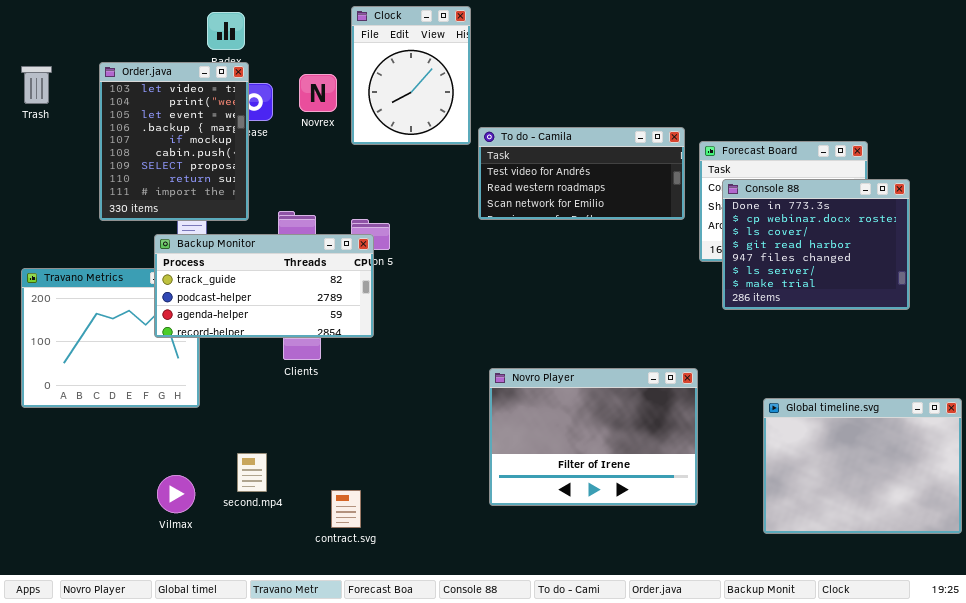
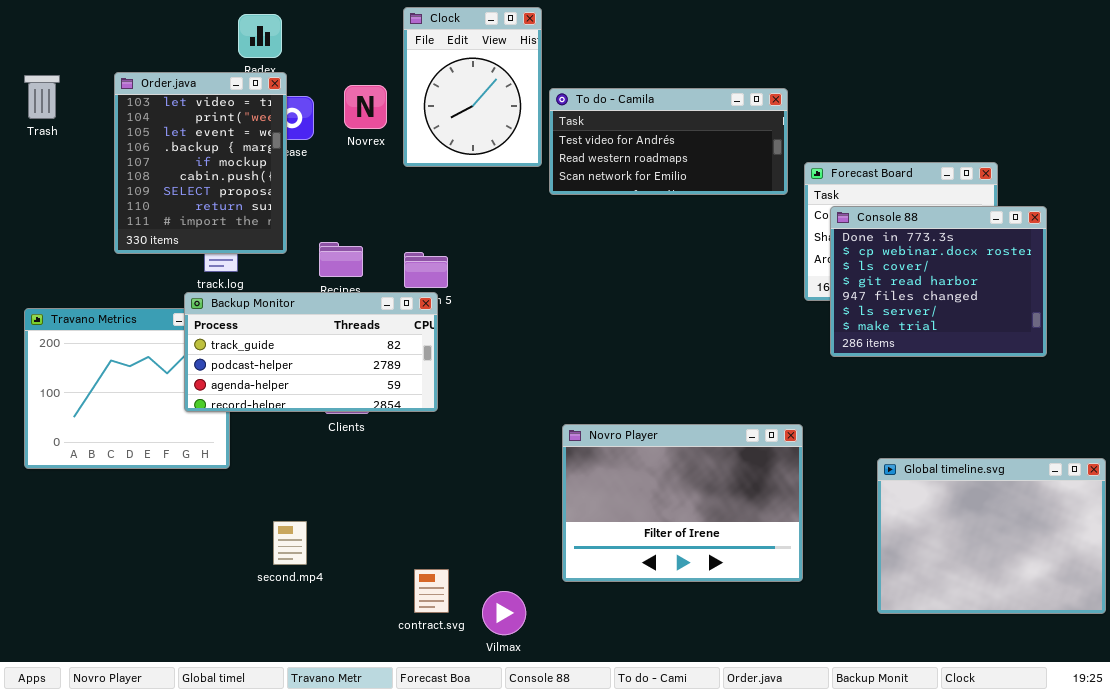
To do - Camila: [478,127,685,220] -> [549,88,788,195], moved
Backup Monitor: [154,234,374,338] -> [184,292,438,412], moved
Vilmax: [157,475,195,513] -> [482,591,526,635], moved
contract.svg: [331,490,361,528] -> [414,569,449,613], moved

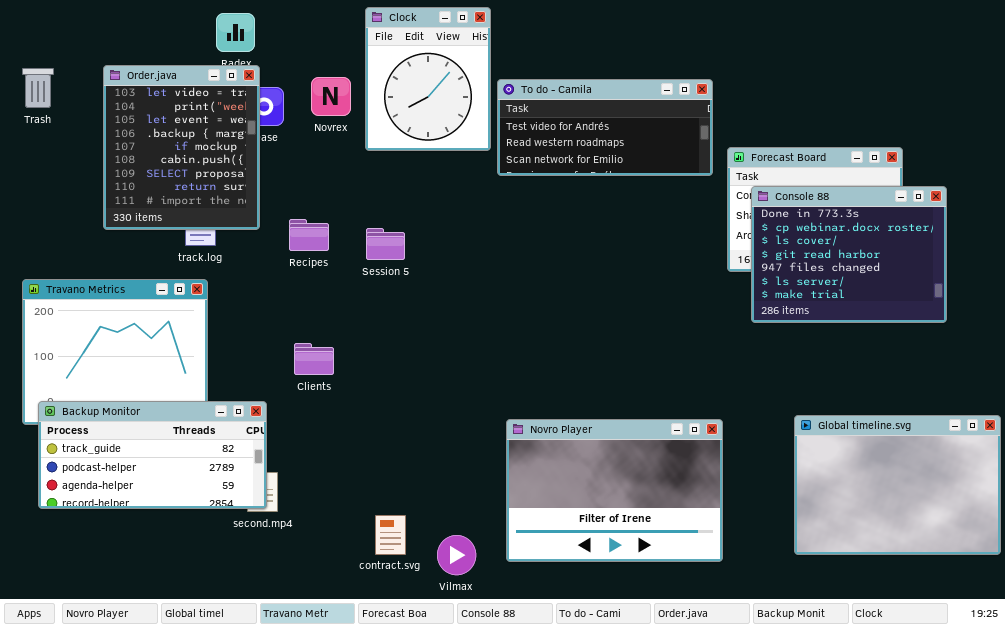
Backup Monitor: [184,292,438,412] -> [38,401,267,509], moved
Novro Player: [562,424,803,582] -> [506,419,723,562], moved

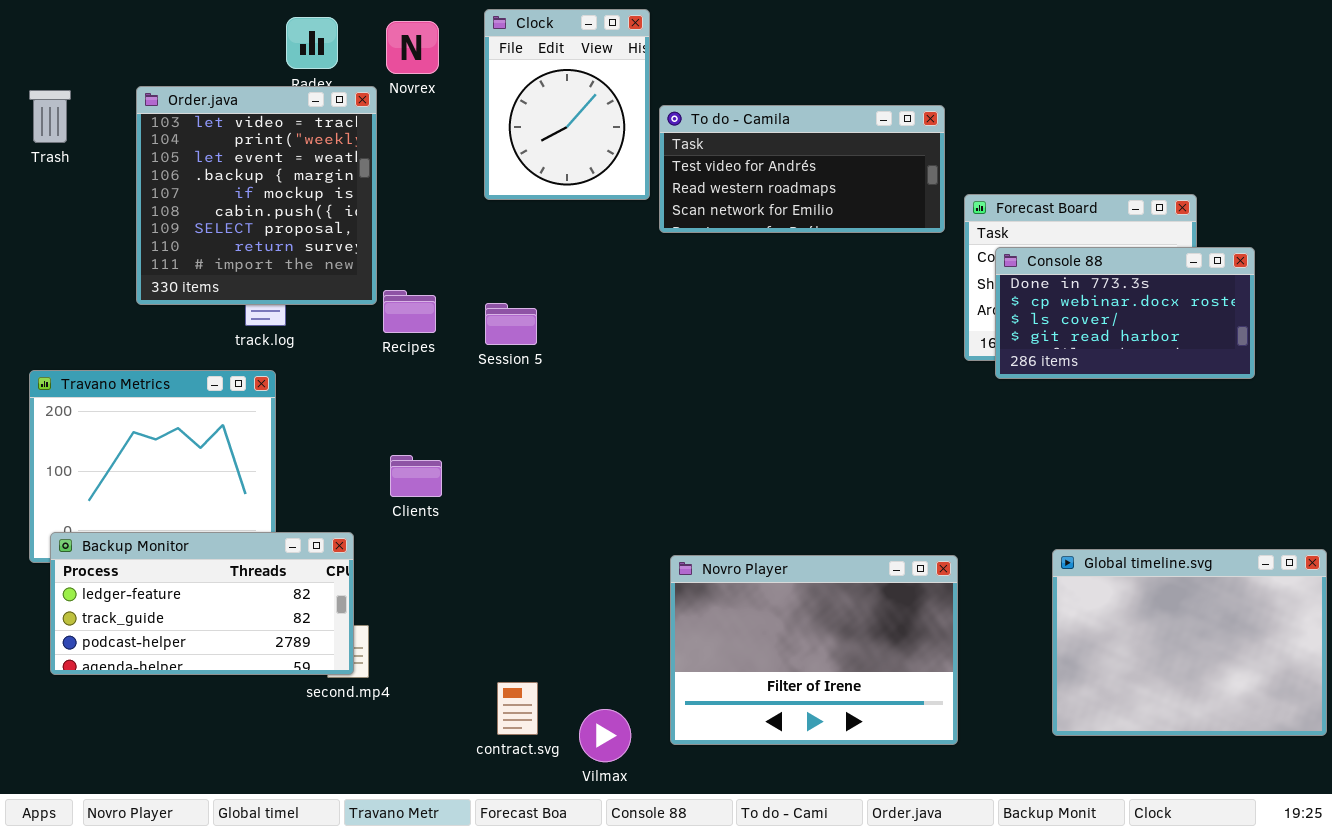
Order.java: [103,65,260,230] -> [136,86,377,305], resized
Novrex: [311,77,351,116] -> [386,21,439,74], moved
Console 88: [751,186,947,323] -> [995,247,1255,379], resized
Backup Monitor: [38,401,267,509] -> [50,532,354,675], scrolled up 1 row

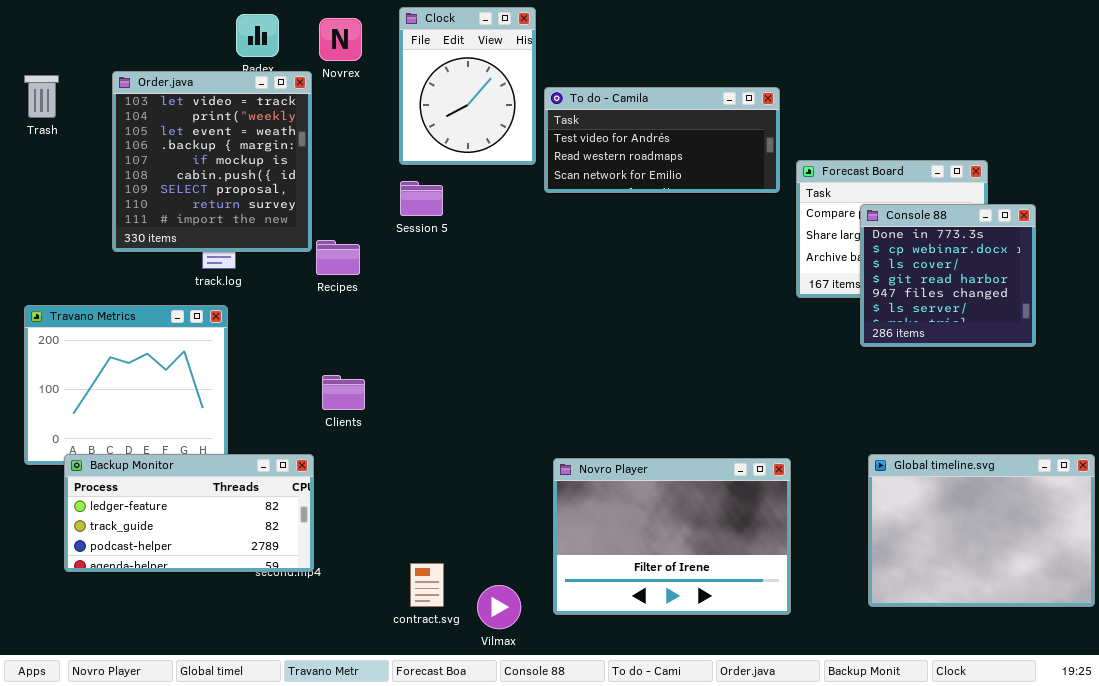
Console 88: [995,247,1255,379] -> [860,204,1036,347], resized
Session 5: [485,303,537,345] -> [400,181,443,216], moved
Backup Monitor: [50,532,354,675] -> [64,454,314,572], moved

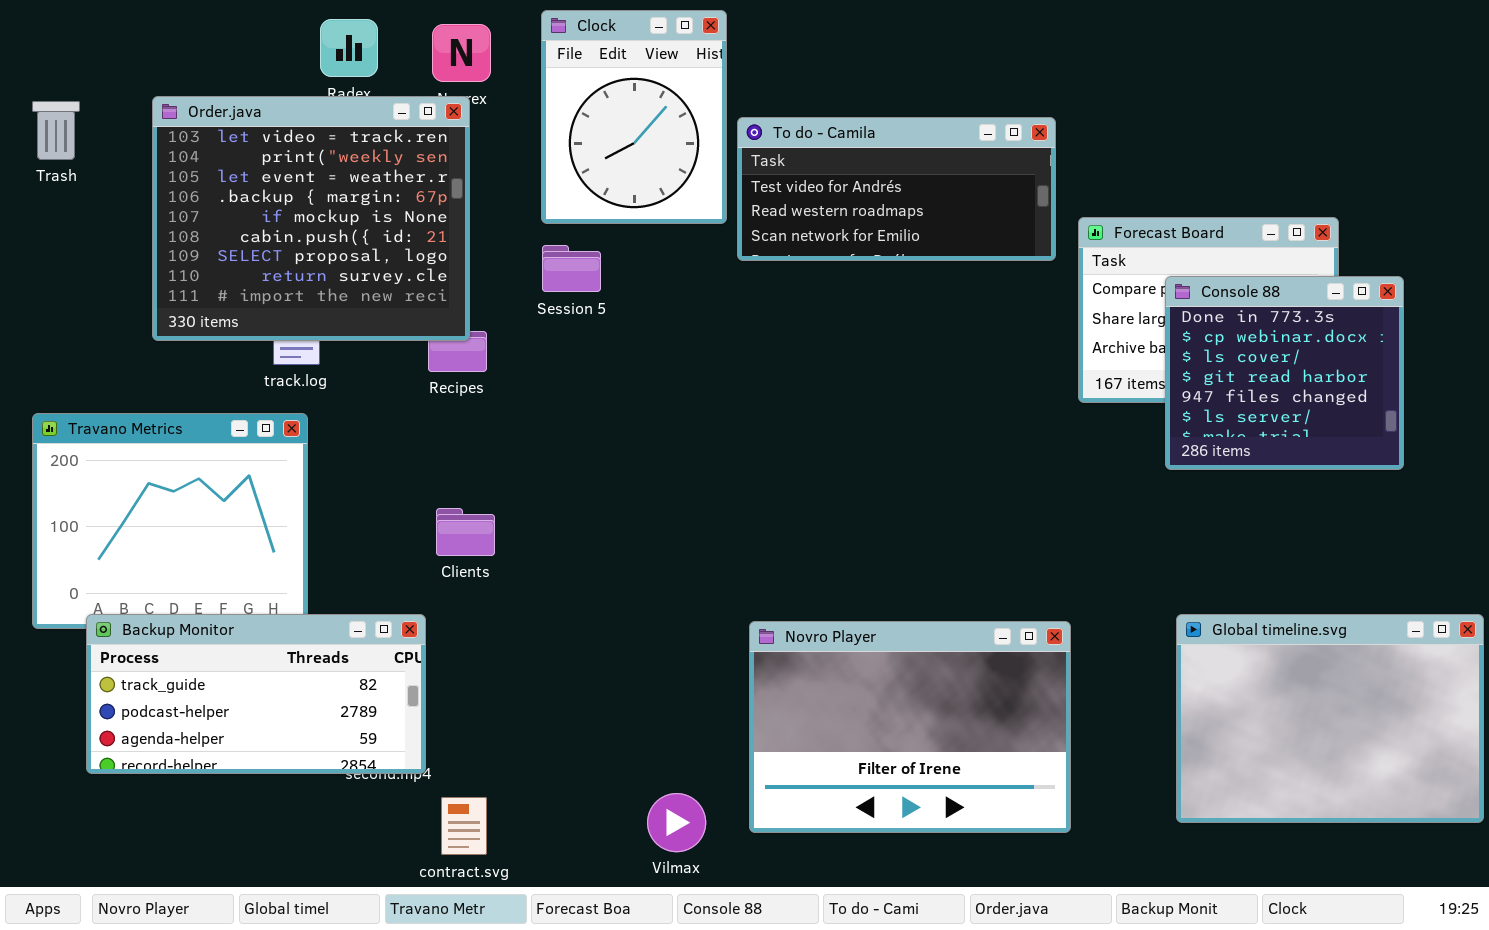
Order.java: [112,71,312,252] -> [152,96,470,341], resized
Backup Monitor: [64,454,314,572] -> [86,614,426,774], scrolled down 1 row
contract.svg: [410,563,444,607] -> [441,797,487,855], moved

